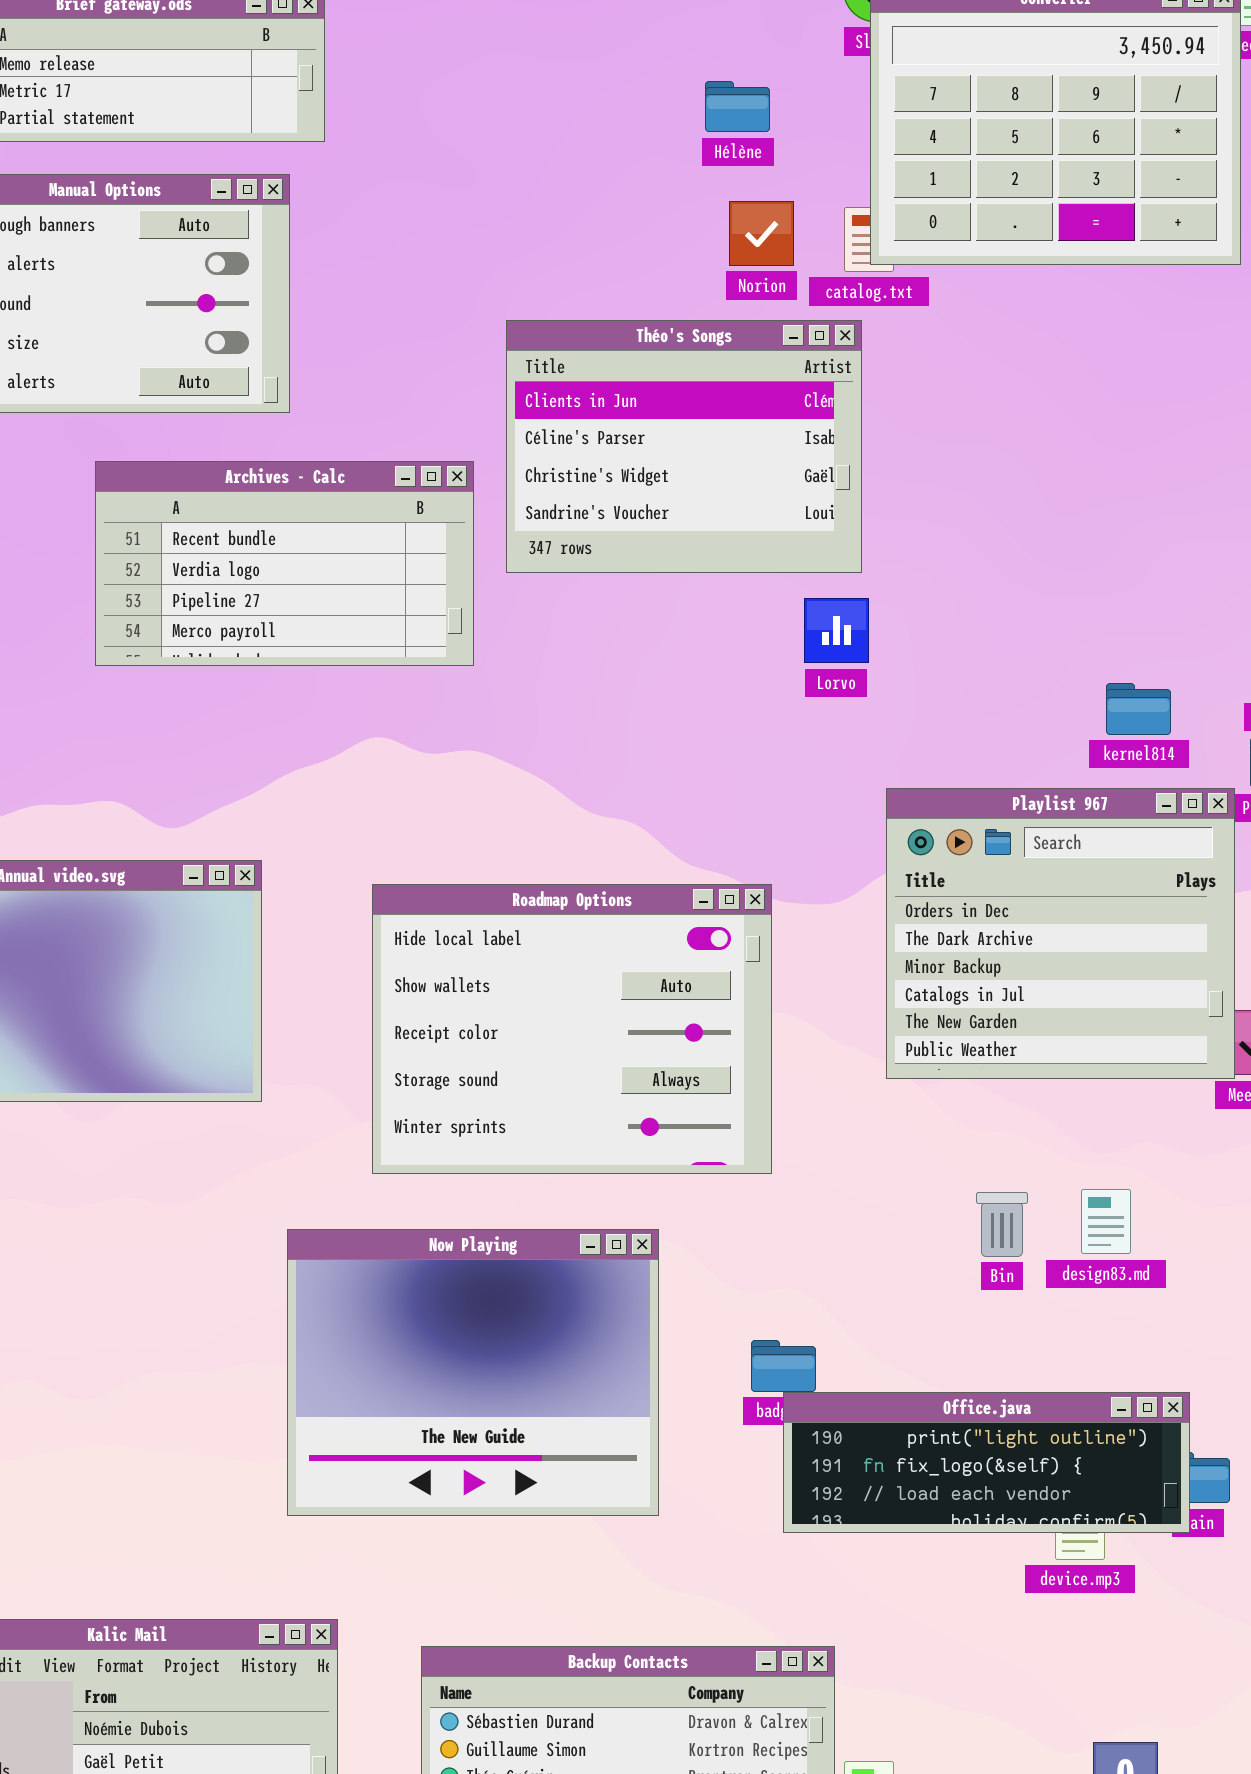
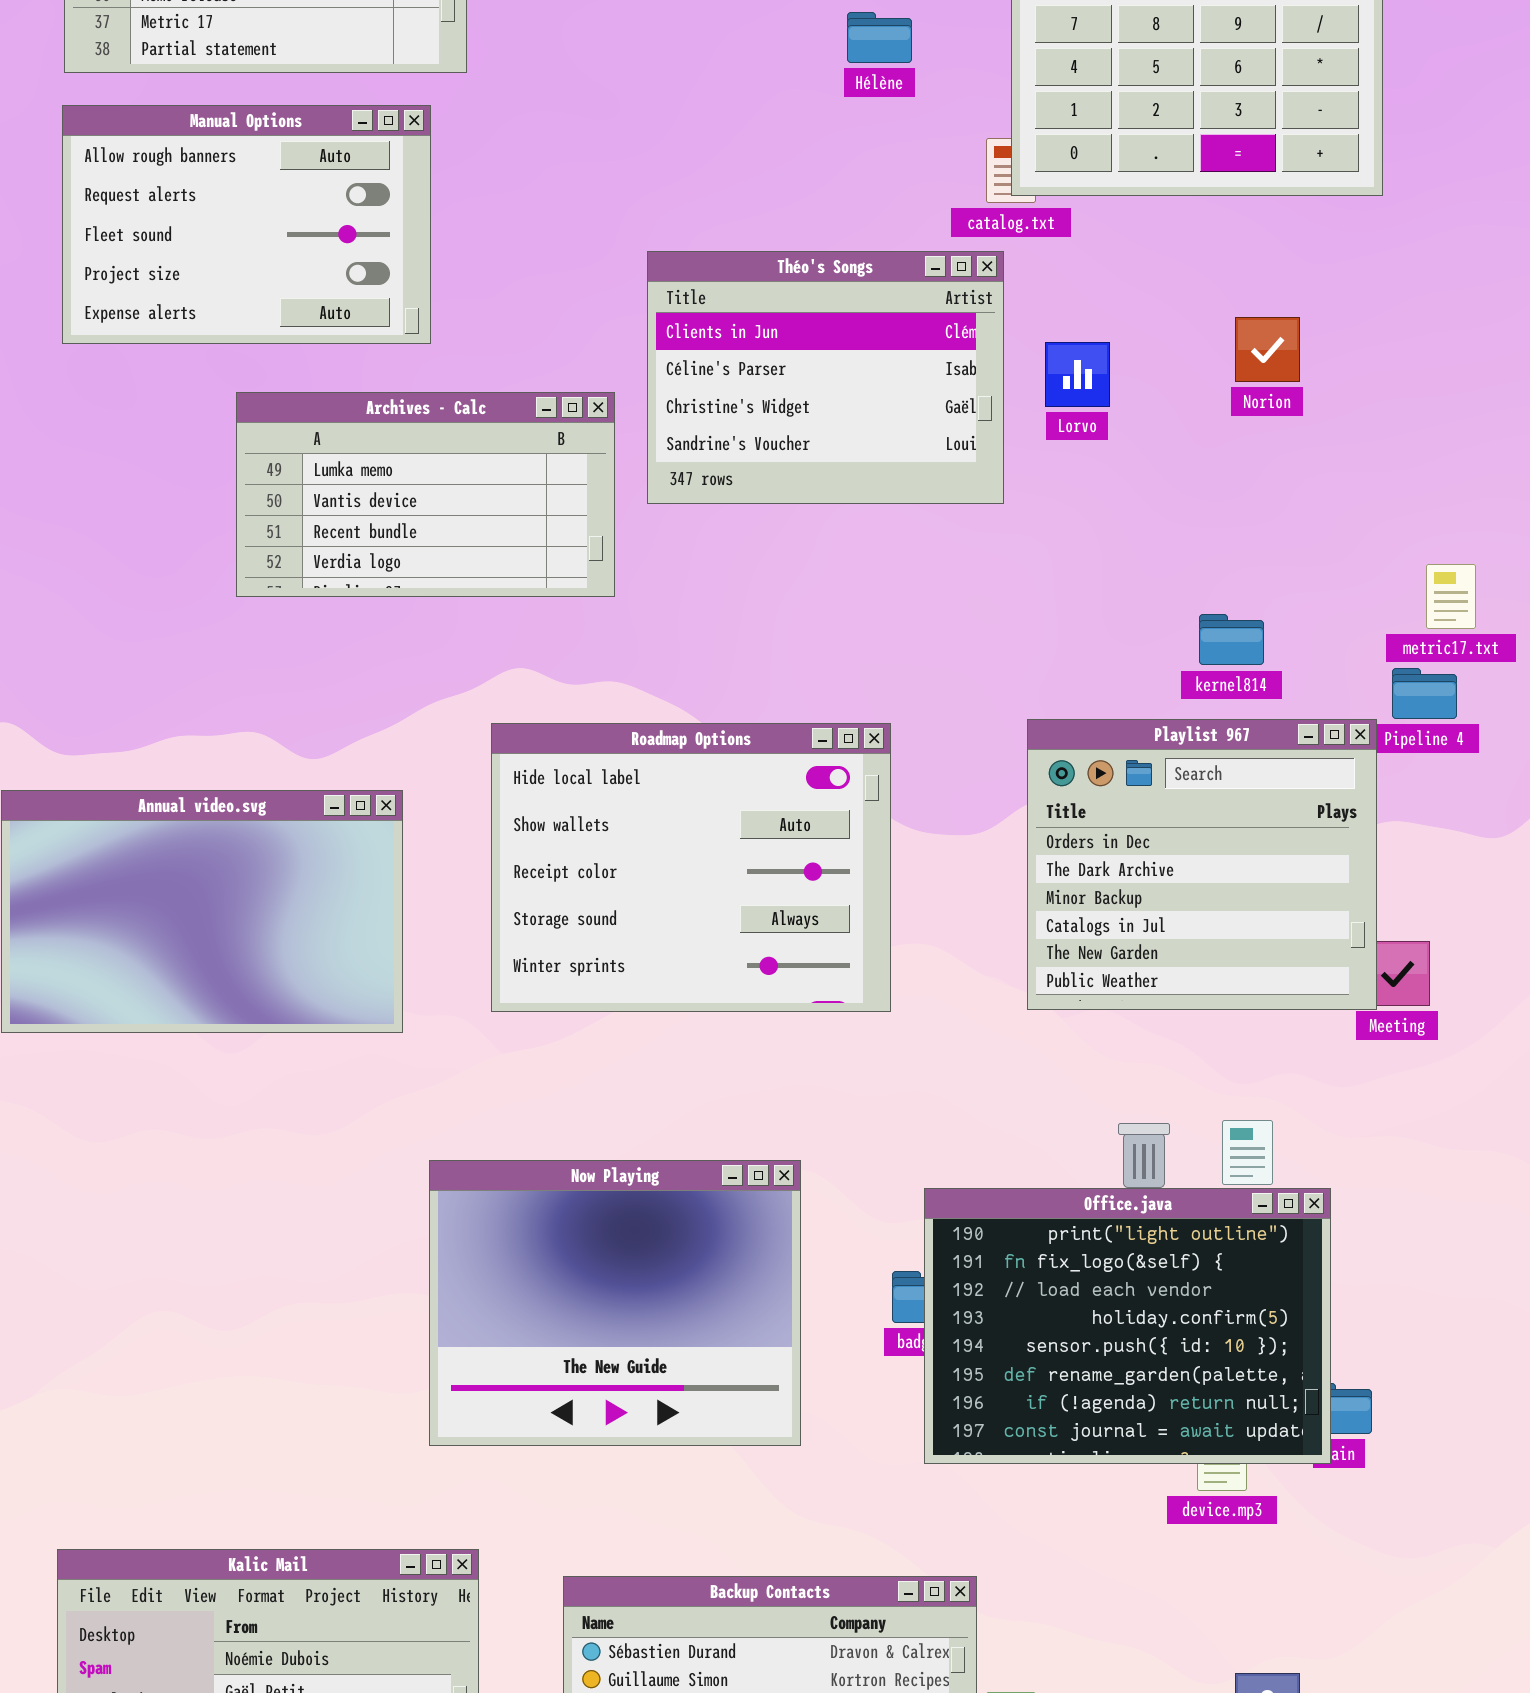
Norion: [729,201,794,266] -> [1235,317,1300,382], moved
Archives - Calc: [95,461,474,666] -> [236,392,615,597], scrolled up 2 rows
Lorvo: [804,598,869,663] -> [1045,342,1110,407], moved
kernel814: [1106,683,1171,735] -> [1199,614,1264,665], moved
Roadmap Options: [372,884,772,1174] -> [491,723,891,1012], moved
Office.java: [783,1392,1190,1533] -> [924,1188,1331,1464], resized

